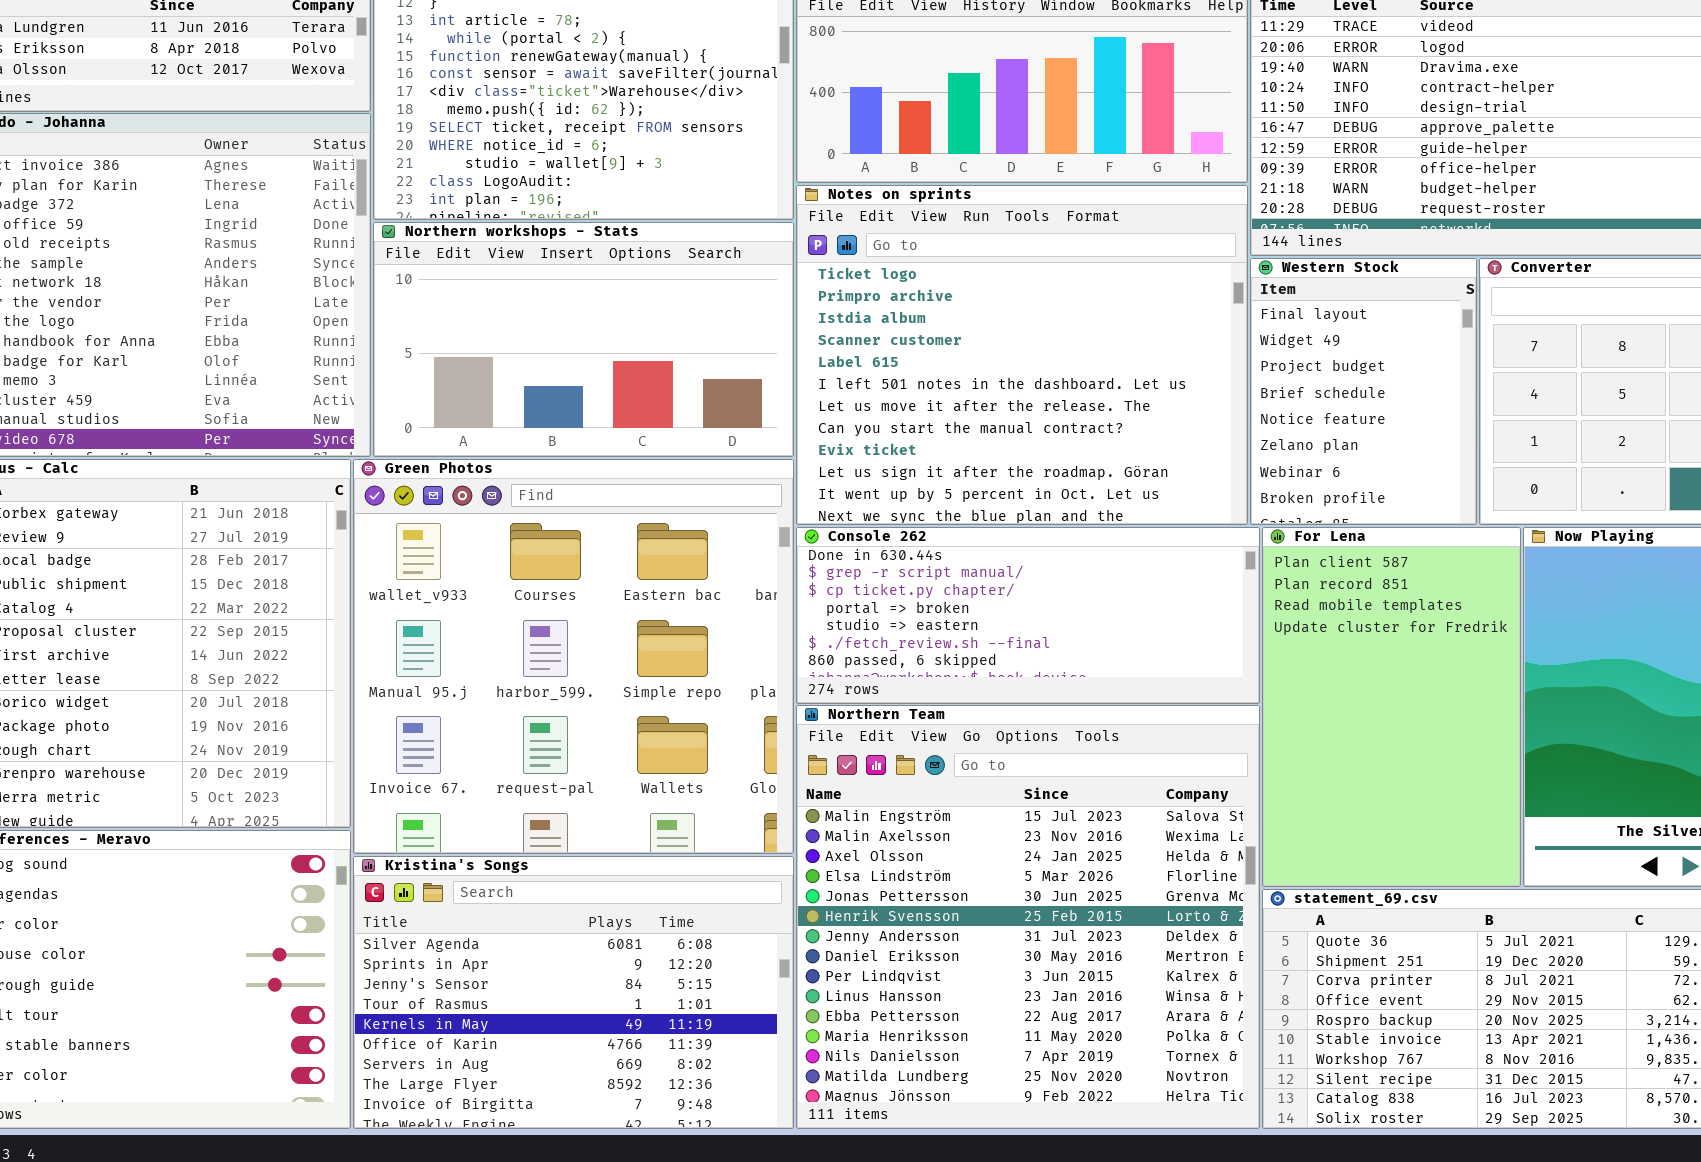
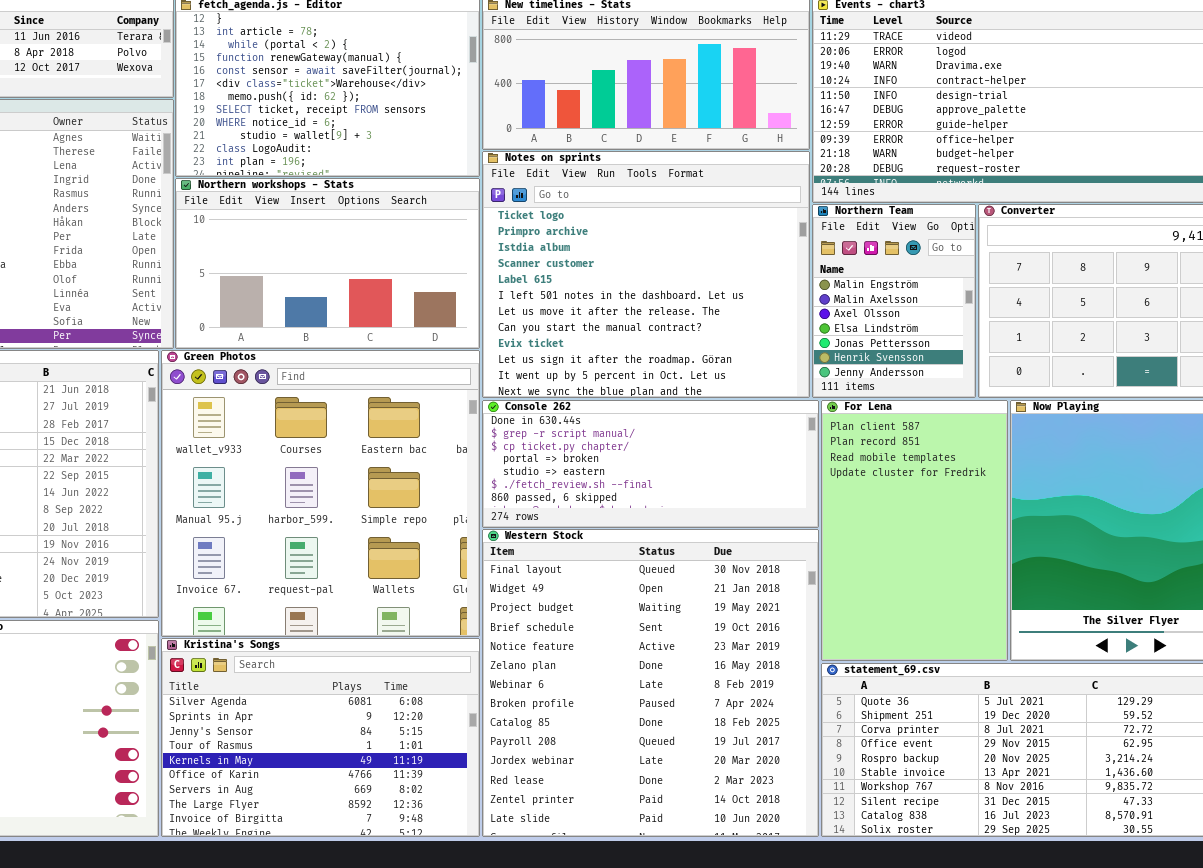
Western Stock: [1250,258,1477,525] -> [482,529,819,837], moved, resized
Northern Team: [796,705,1260,1129] -> [812,204,976,398], moved, resized

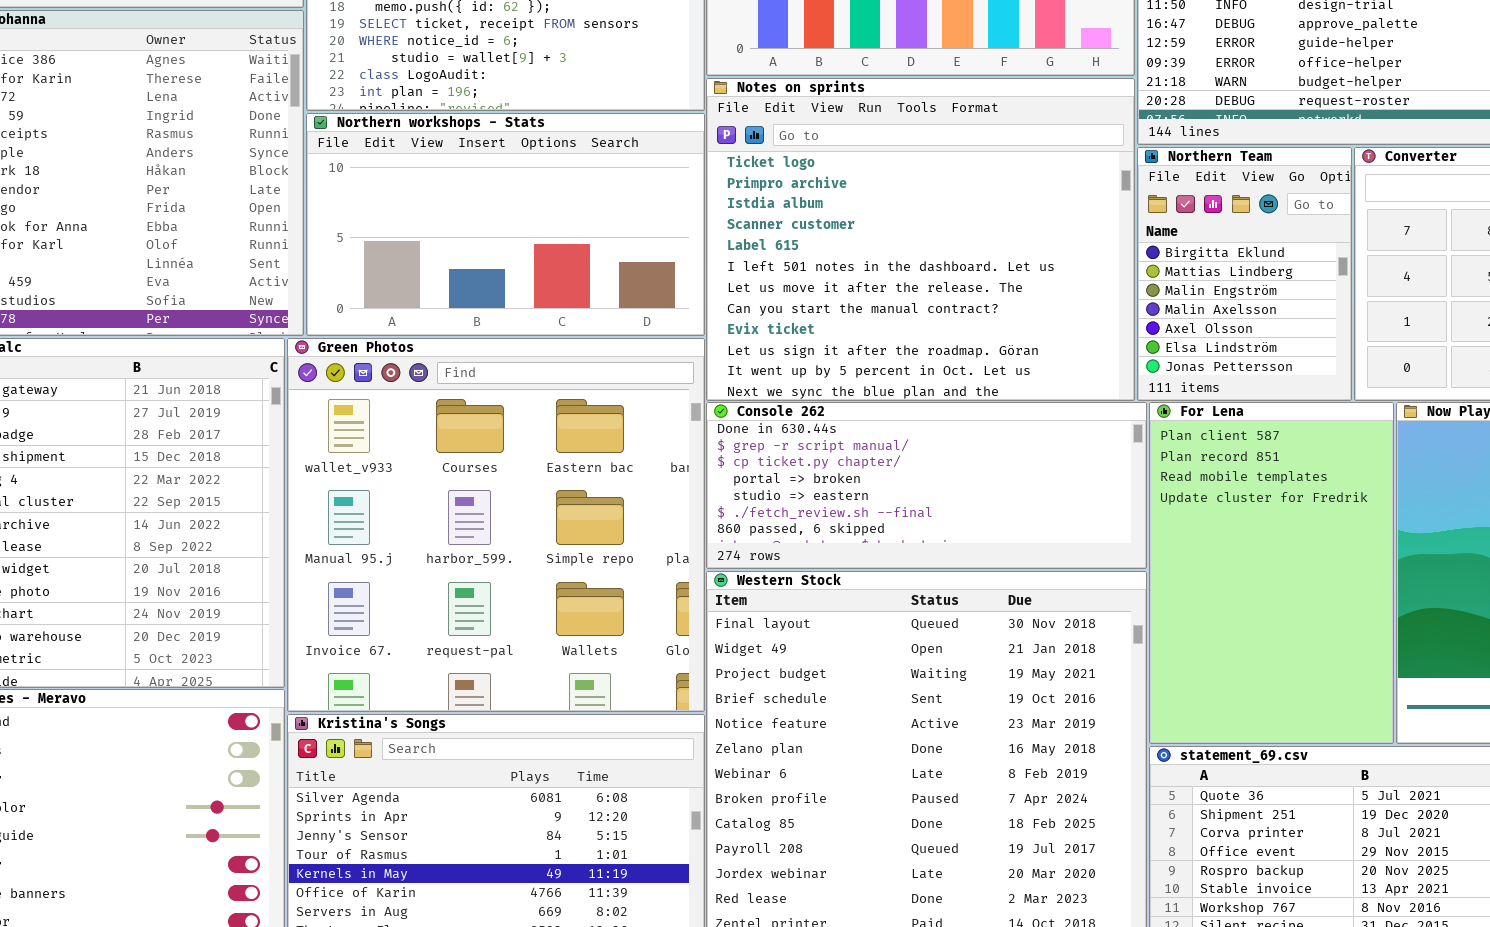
Northern Team: [812,204,976,398] -> [1137,147,1352,401], scrolled up 2 rows

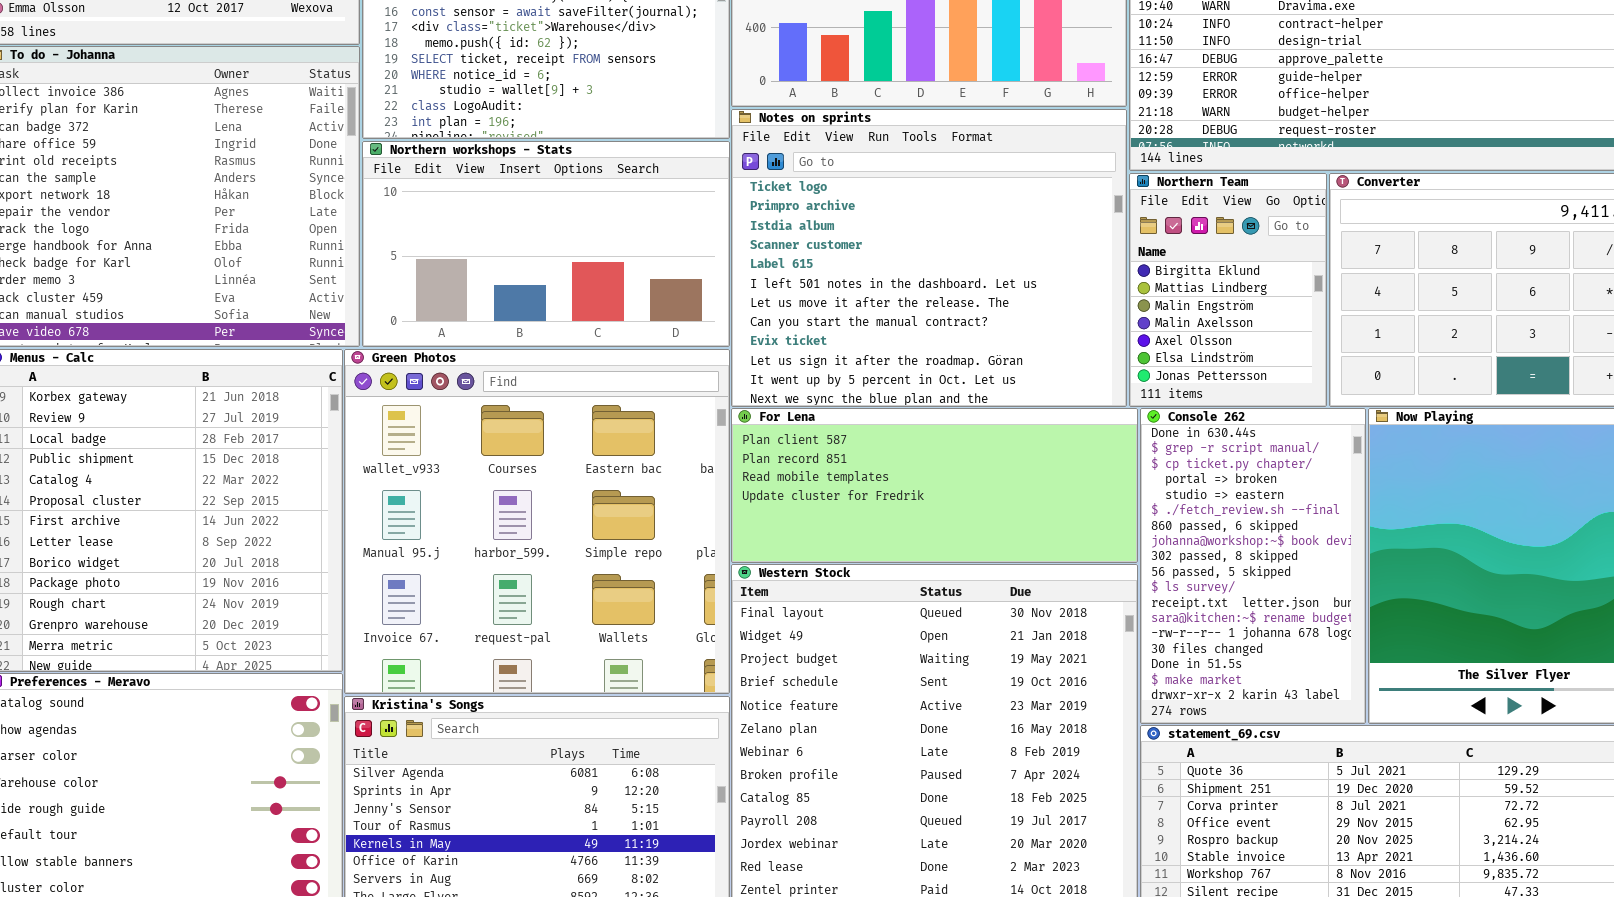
Console 262: [706,402,1147,569] -> [1140,408,1366,724], moved, resized
For Lena: [1149,402,1394,744] -> [731,408,1138,563], moved, resized

